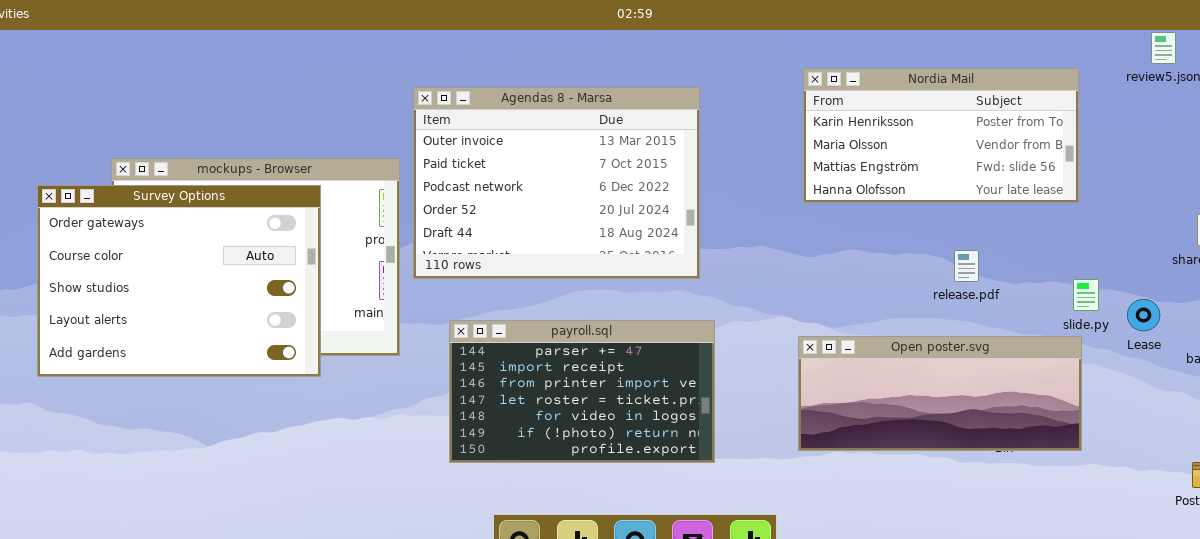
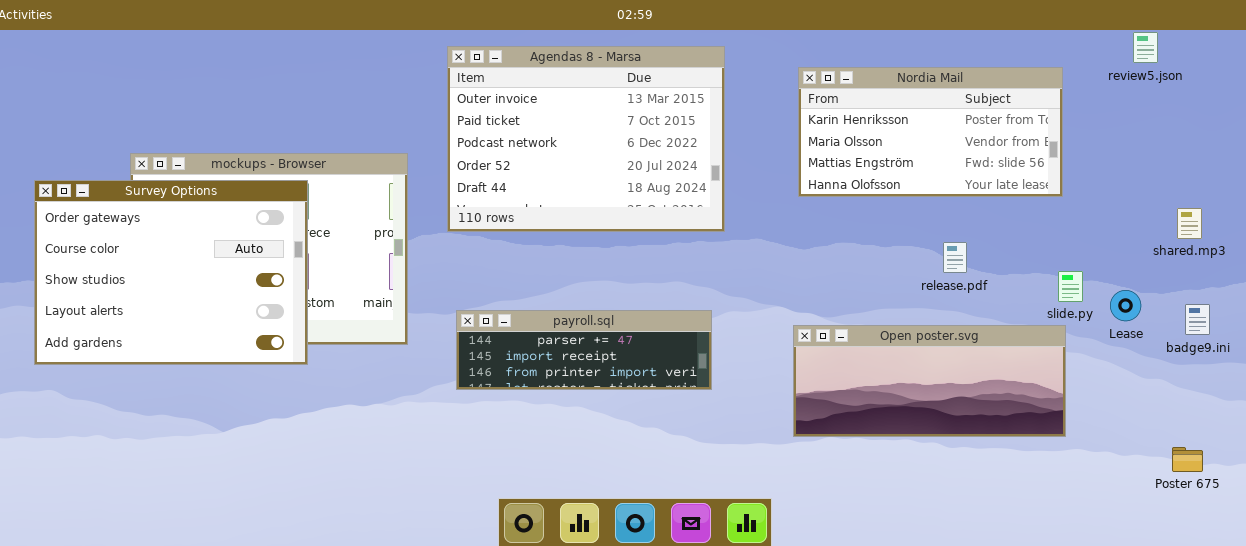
Agendas 8 - Marsa: [413,87,700,279] -> [447,46,725,232], moved
Survey Options: [37,185,321,377] -> [34,180,308,365], moved
payroll.sql: [449,320,715,463] -> [456,310,712,390], resized

